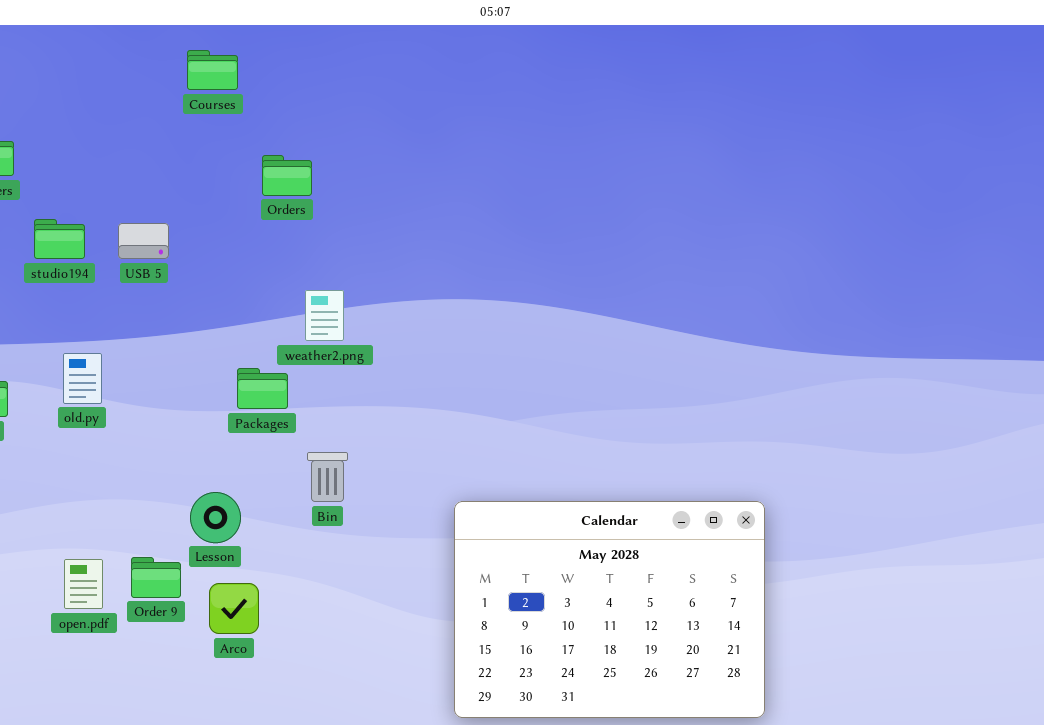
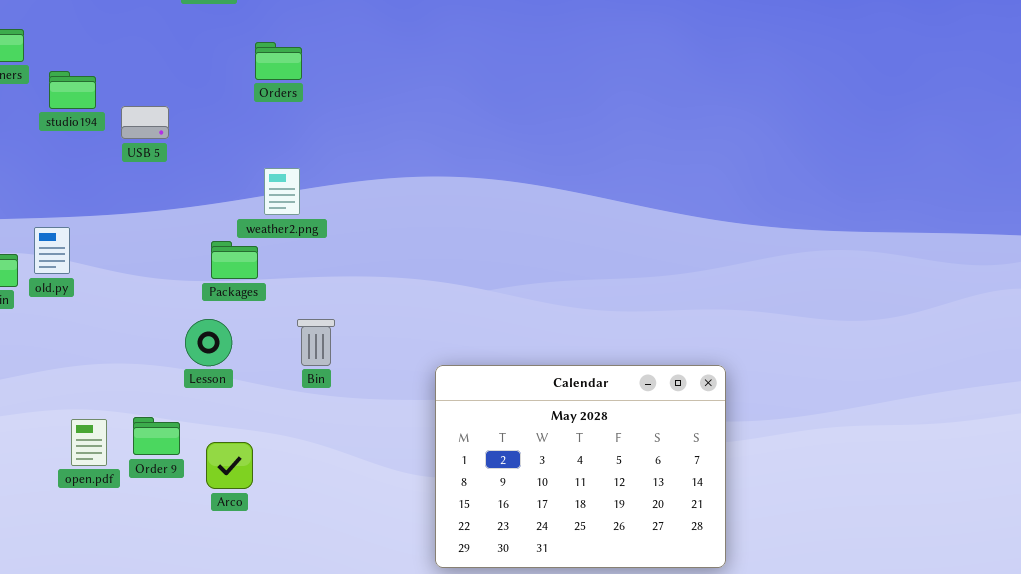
studio194: [34,219,85,259] -> [49,71,96,109], moved
weather2.png: [305,290,344,341] -> [264,168,300,215], moved
old.py: [63,353,102,404] -> [34,227,70,274], moved
Packages: [237,368,288,409] -> [211,241,258,279], moved
Lesson: [190,492,241,543] -> [185,319,232,366], moved

